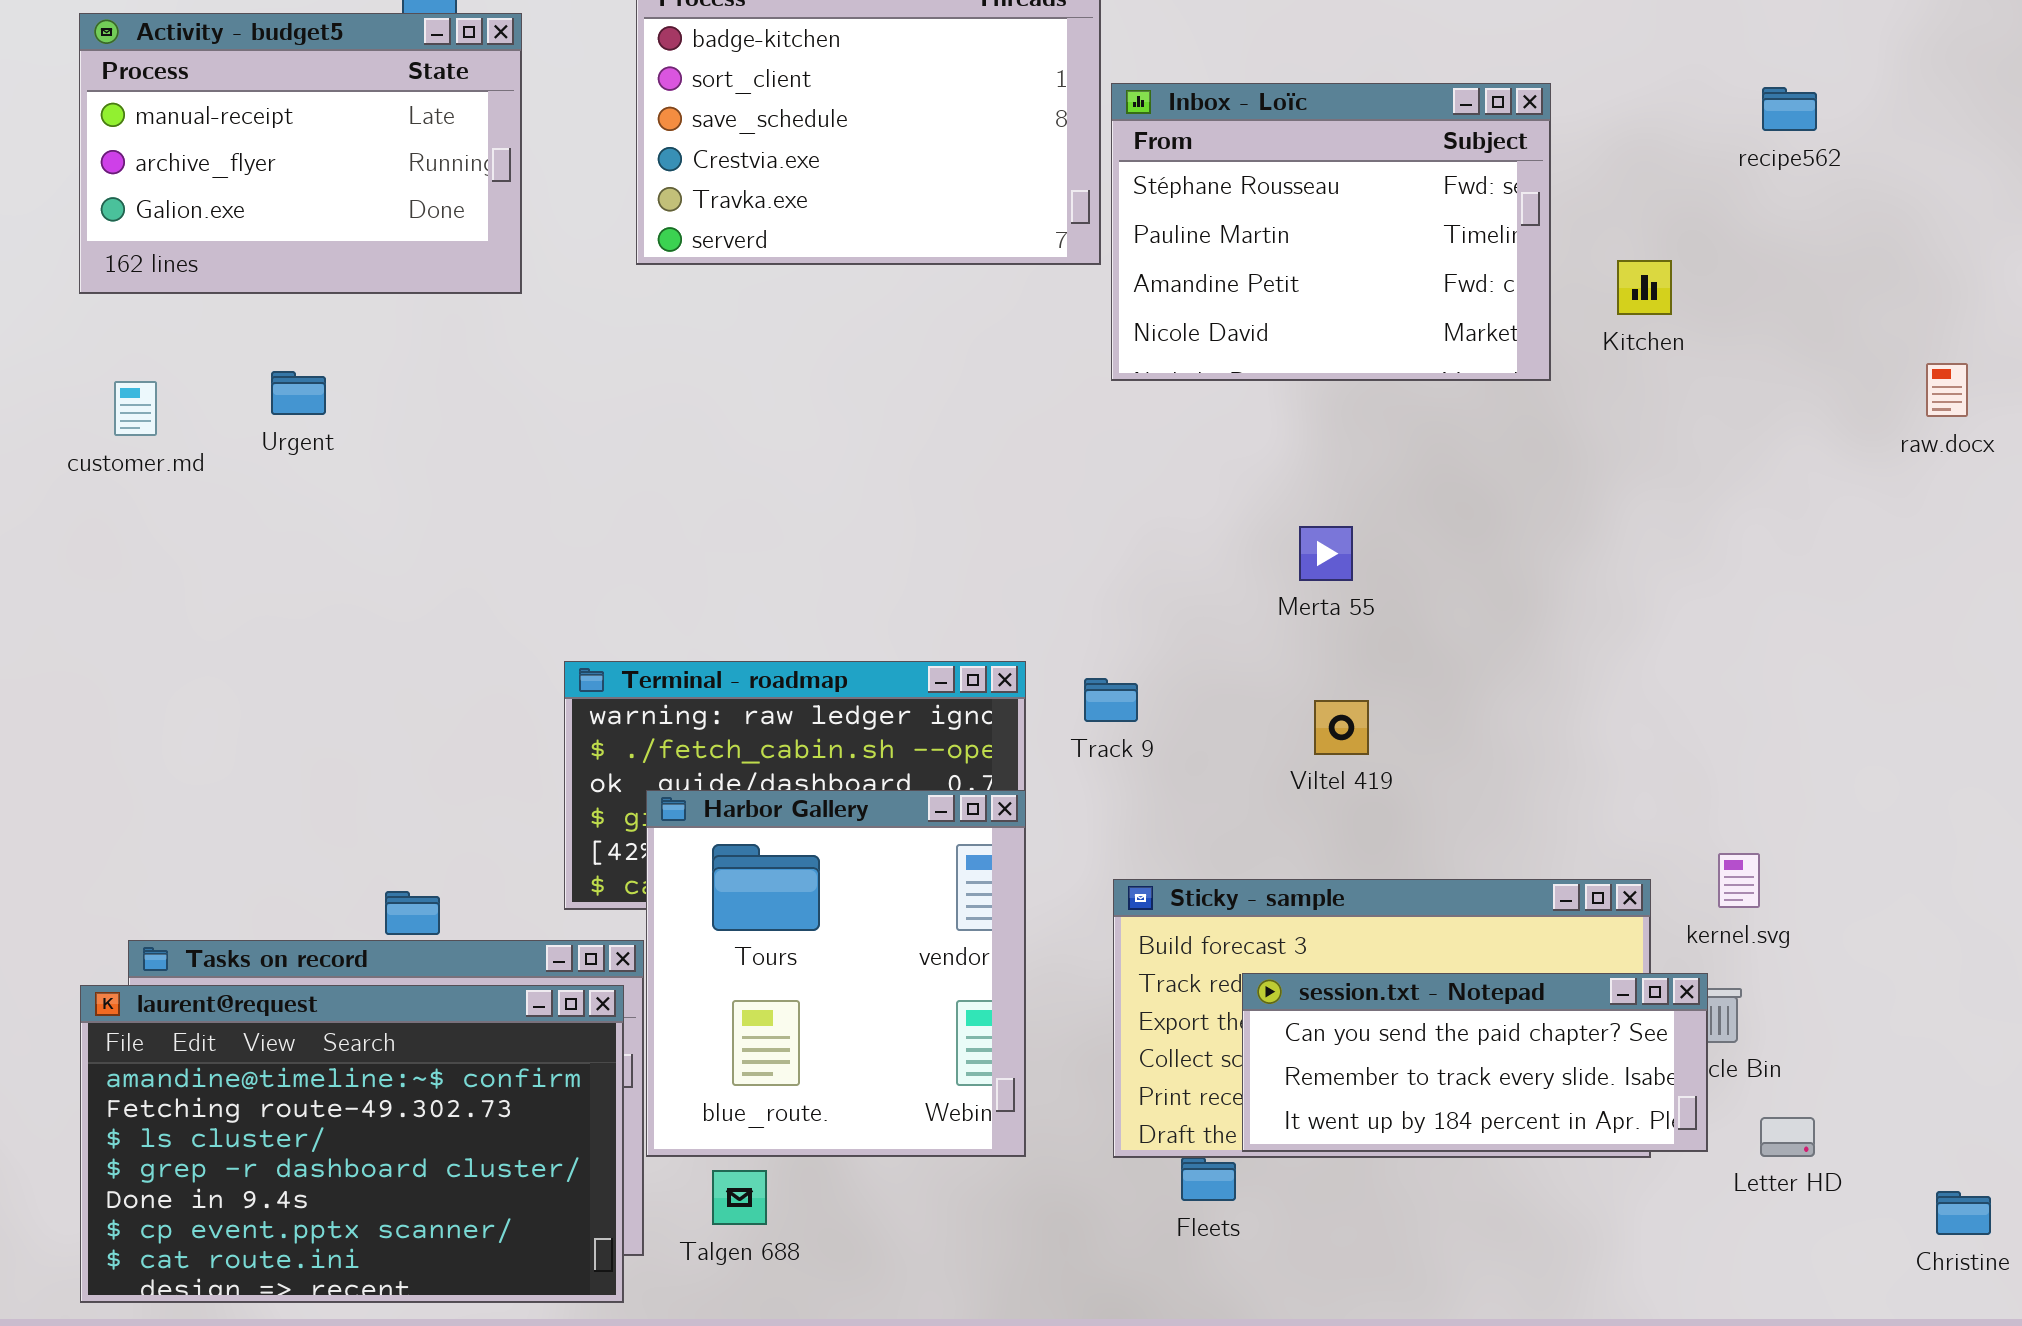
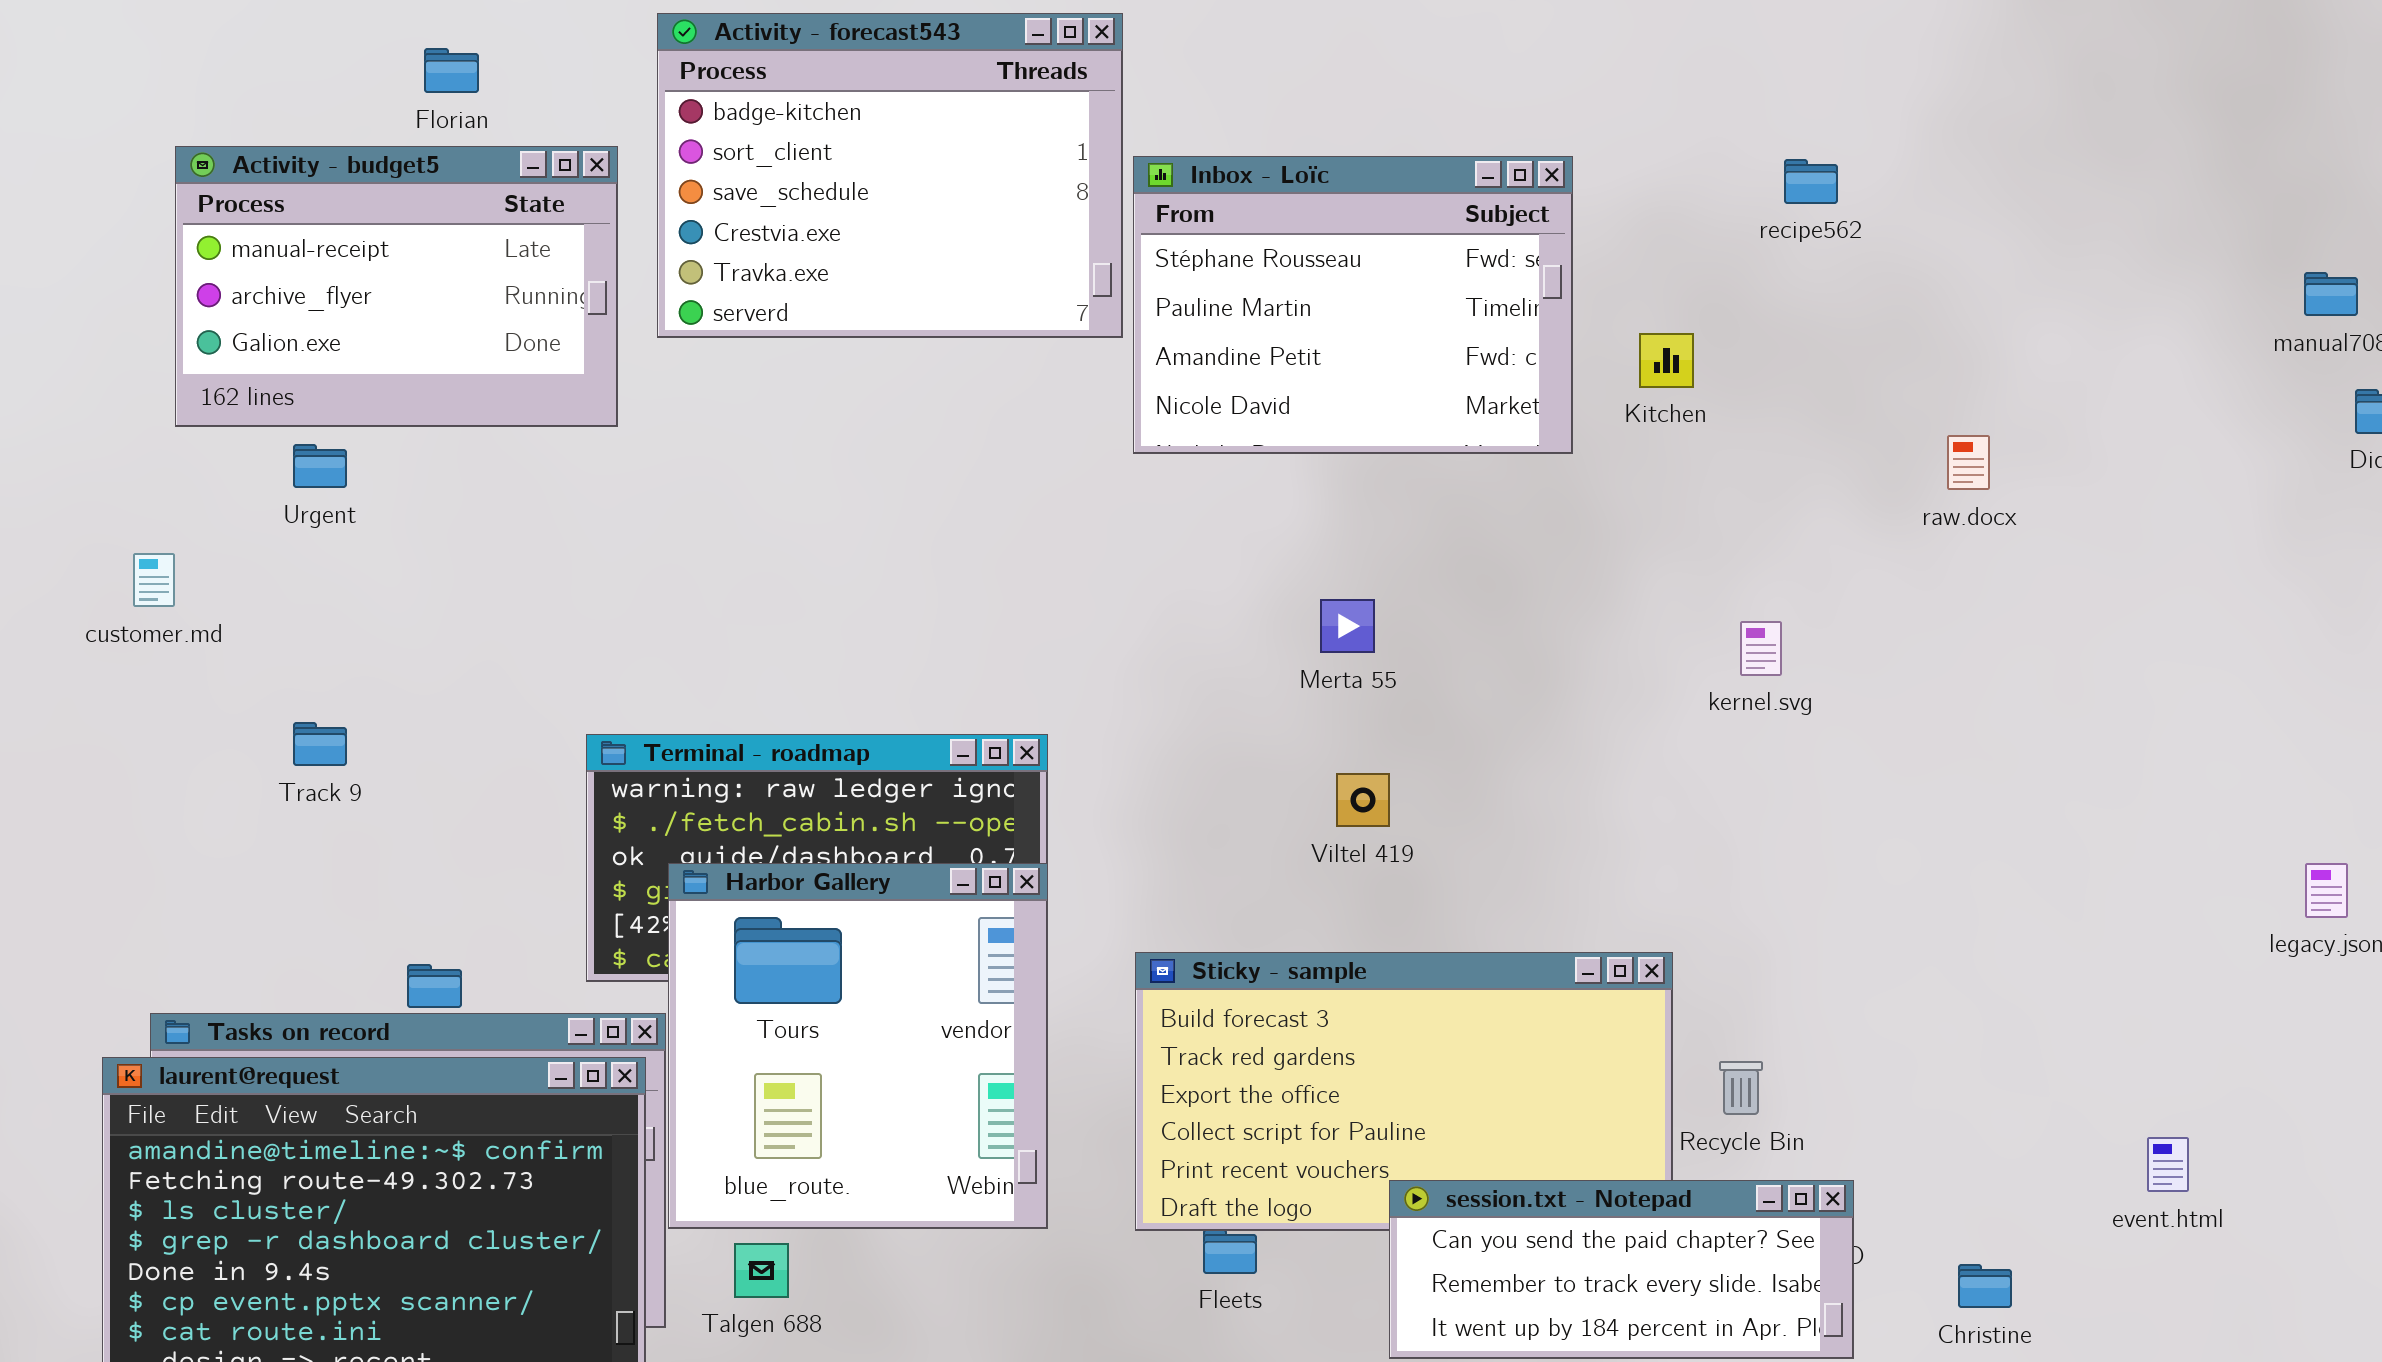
Activity - budget5: [79,13,522,294] -> [175,146,618,427], moved
customer.md: [114,381,157,436] -> [133,553,175,607], moved
Track 9: [1084,678,1138,722] -> [293,722,347,766], moved
kernel.svg: [1718,853,1760,908] -> [1740,621,1782,676], moved
session.txt - Notepad: [1242,973,1708,1152] -> [1389,1180,1854,1359], moved

